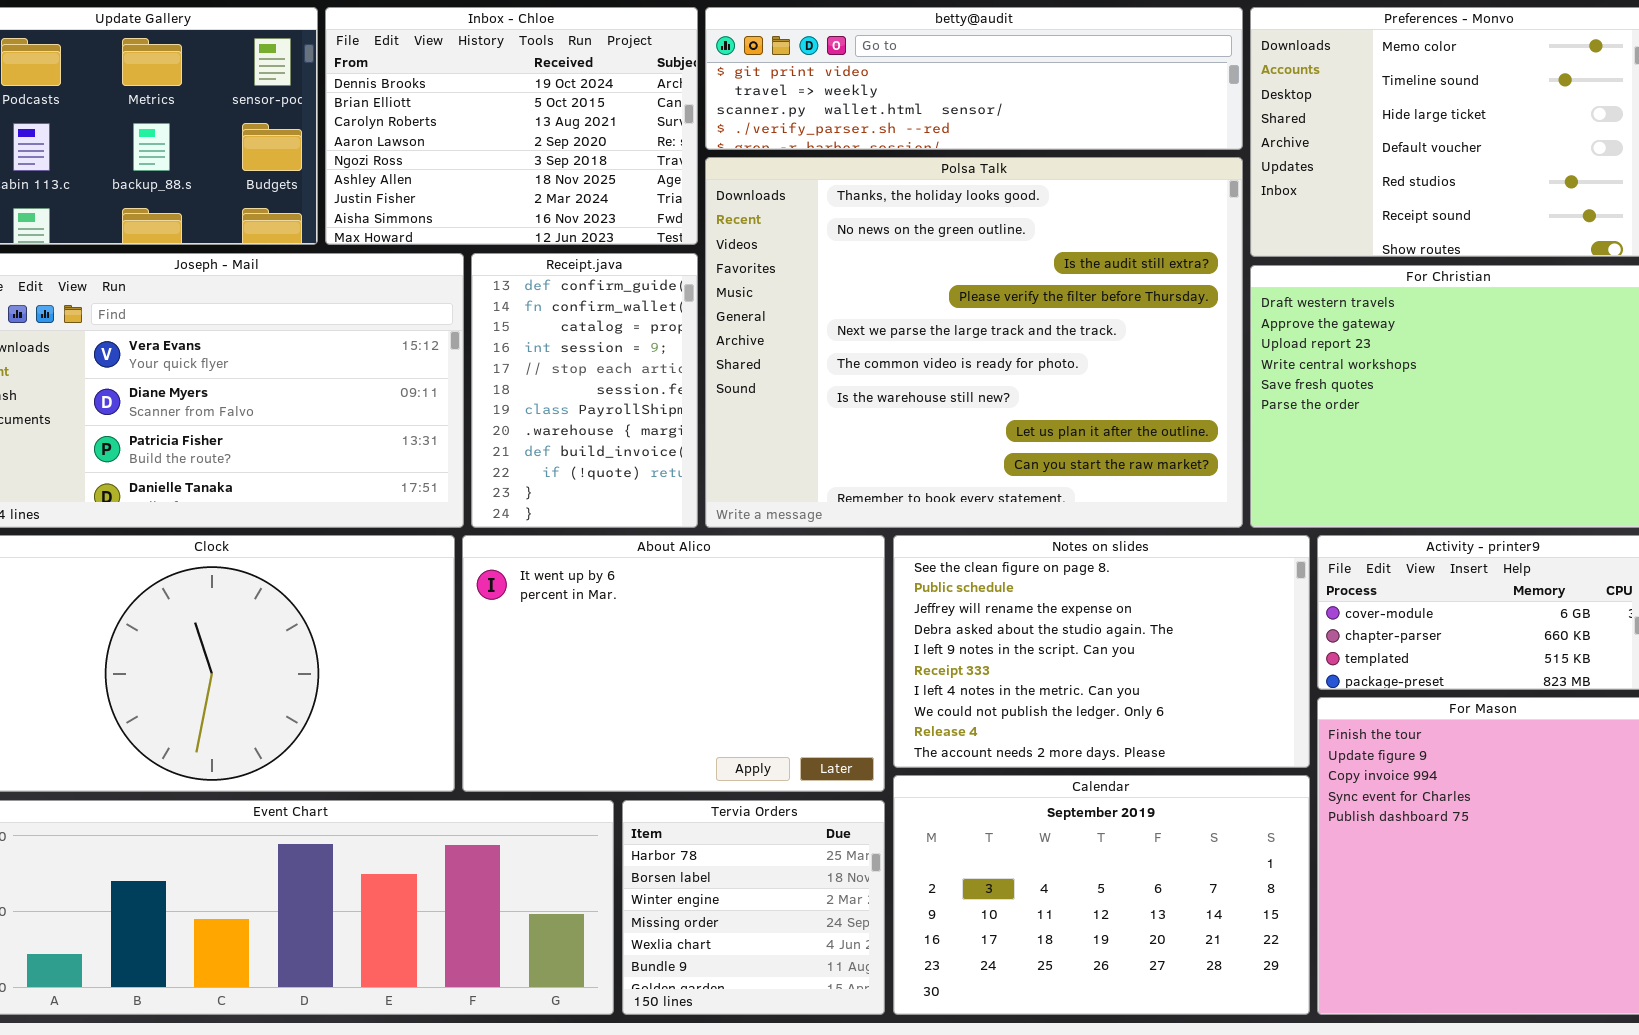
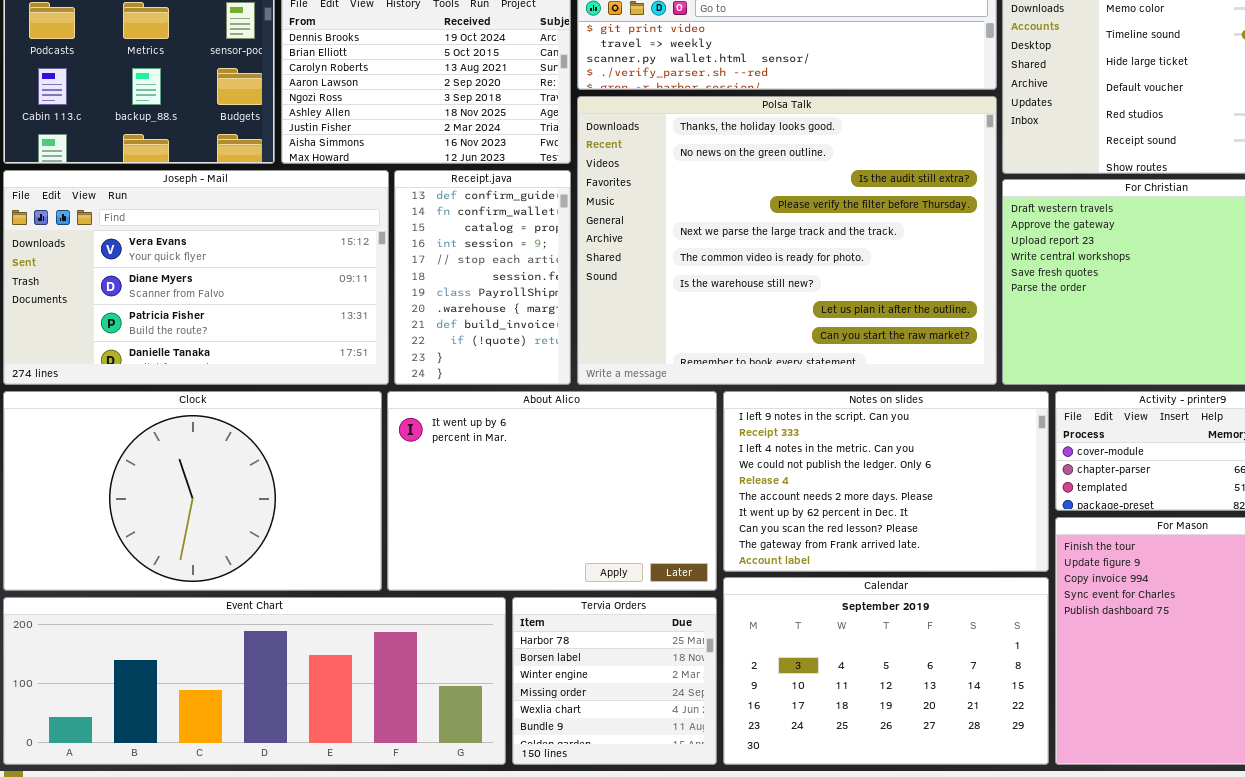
Notes on slides: [893,535,1310,768] -> [723,391,1049,572], scrolled down 4 rows

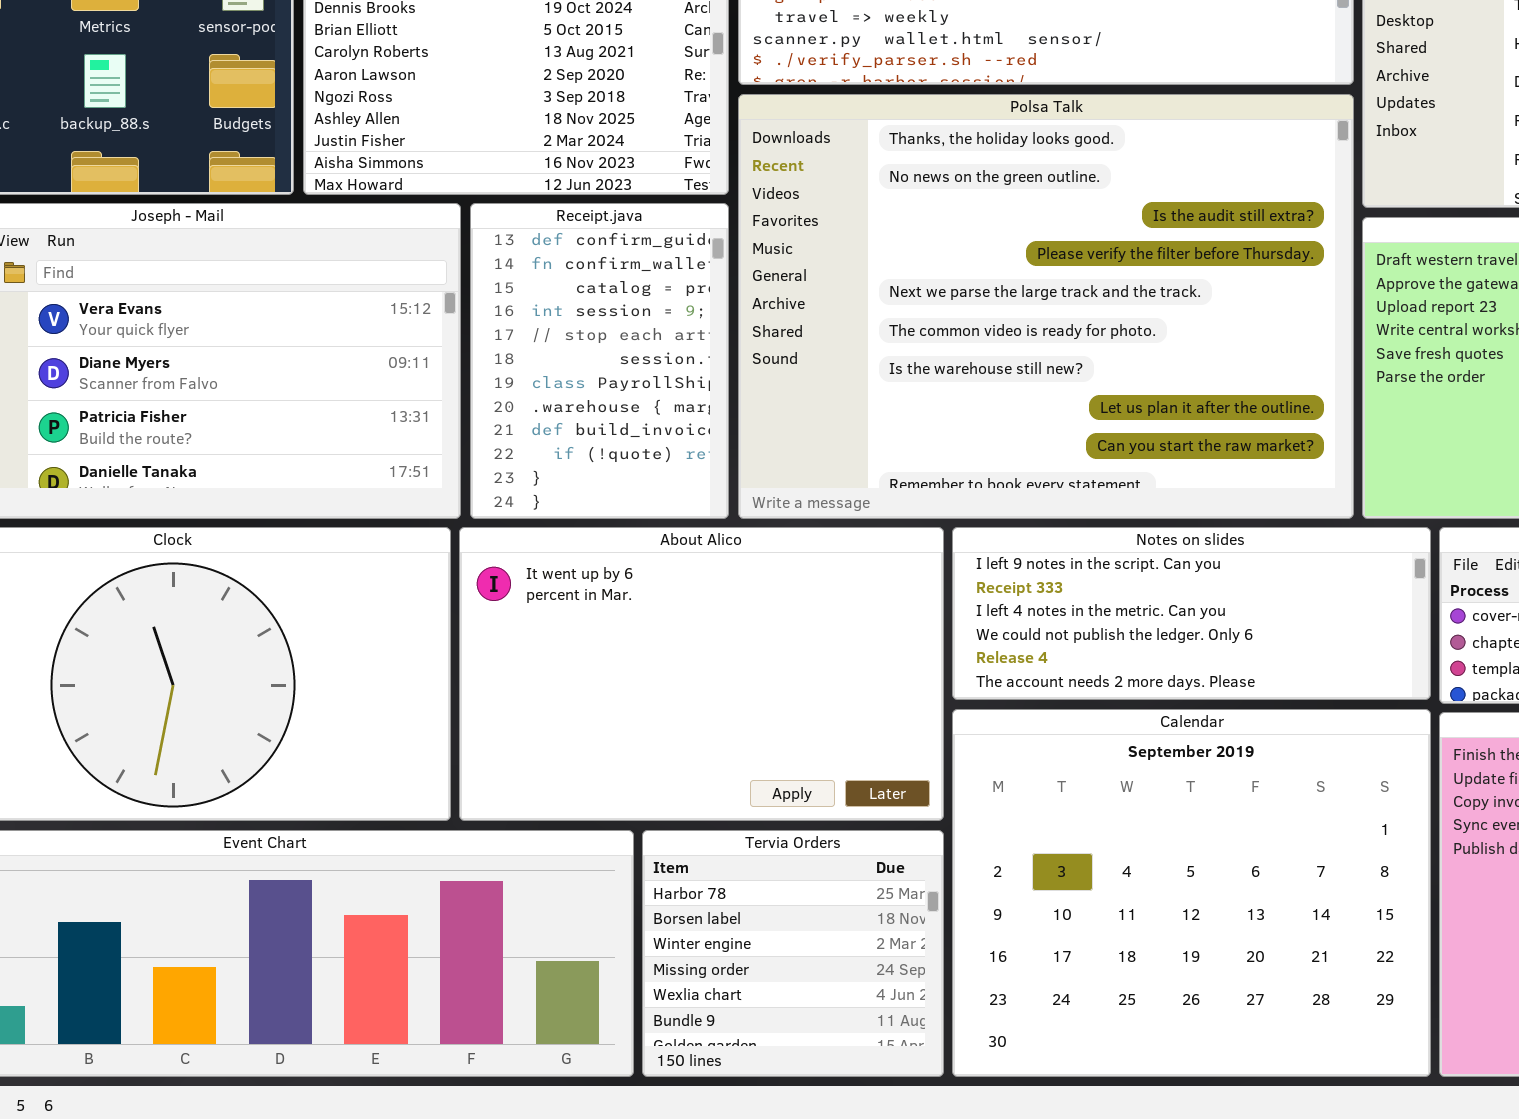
Notes on slides: [723,391,1049,572] -> [952,527,1431,700], resized
Calendar: [723,577,1049,765] -> [952,709,1431,1077], resized

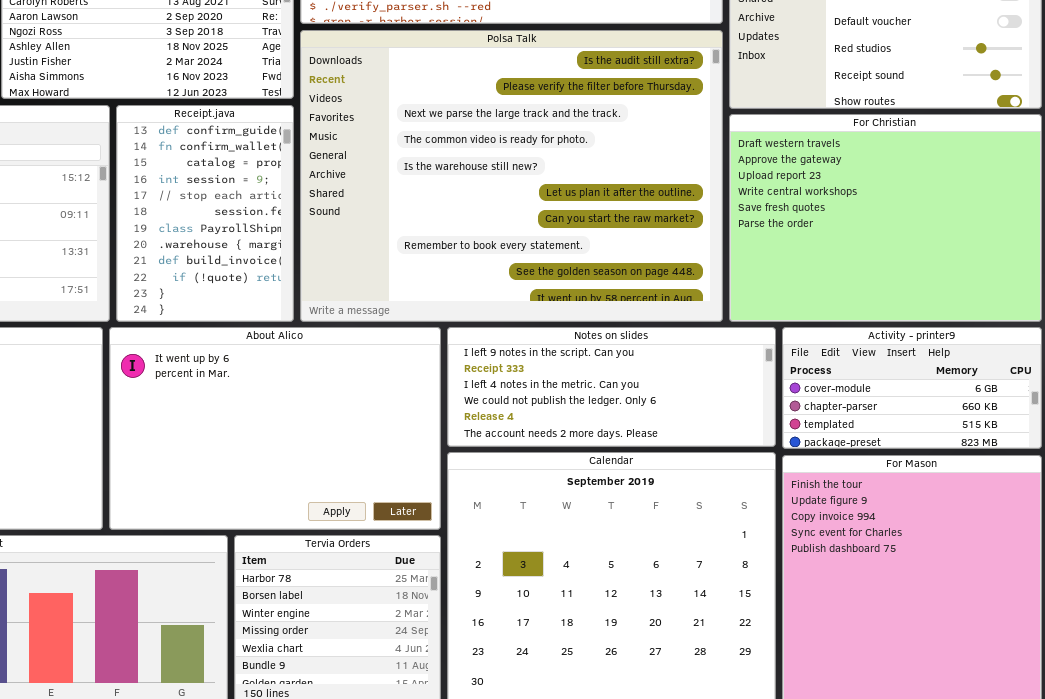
Polsa Talk: [738,94,1354,519] -> [300,30,723,322], scrolled down 2 rows

